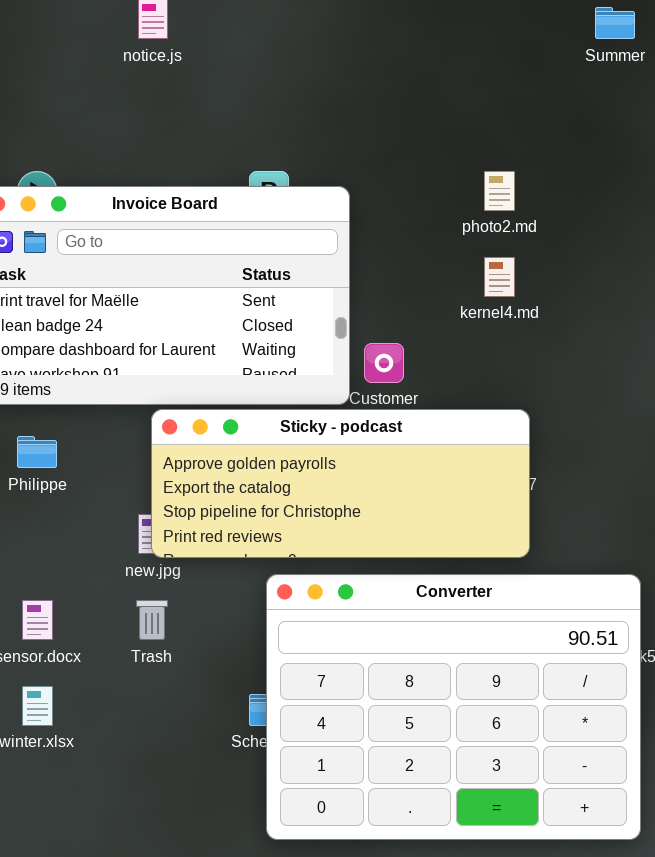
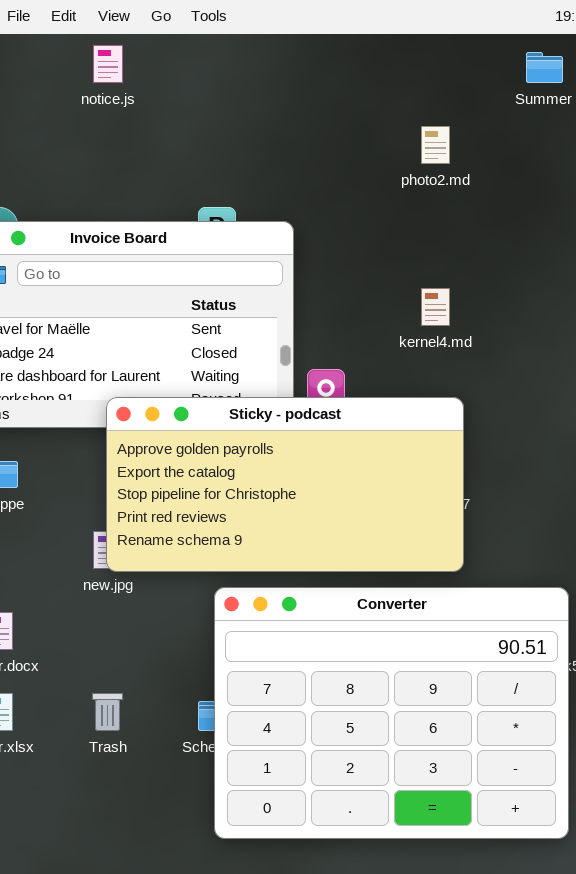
photo2.md: [484,171,515,211] -> [421,126,450,164], moved
Sticky - podcast: [151,409,530,558] -> [106,397,464,572], resized
Trash: [136,600,168,640] -> [92,693,123,731], moved

